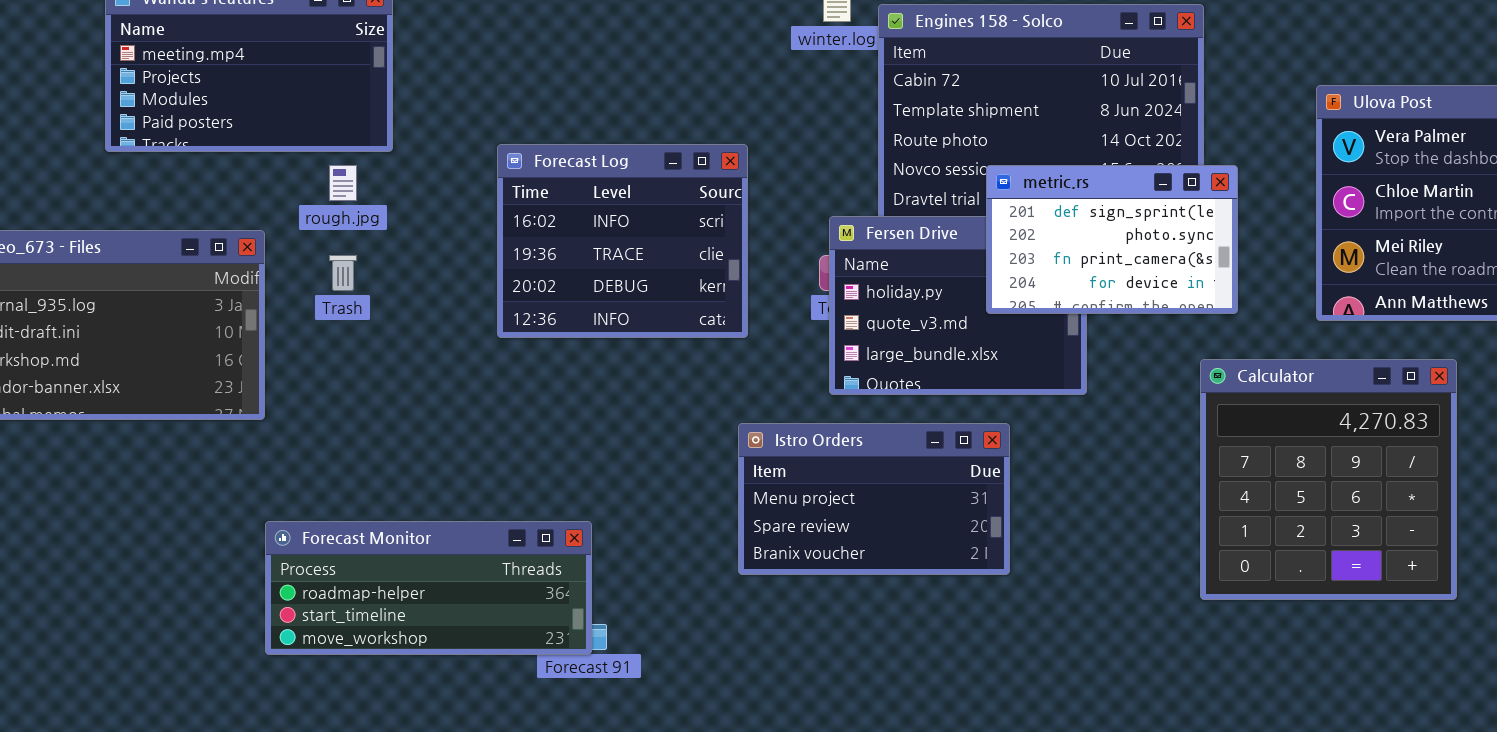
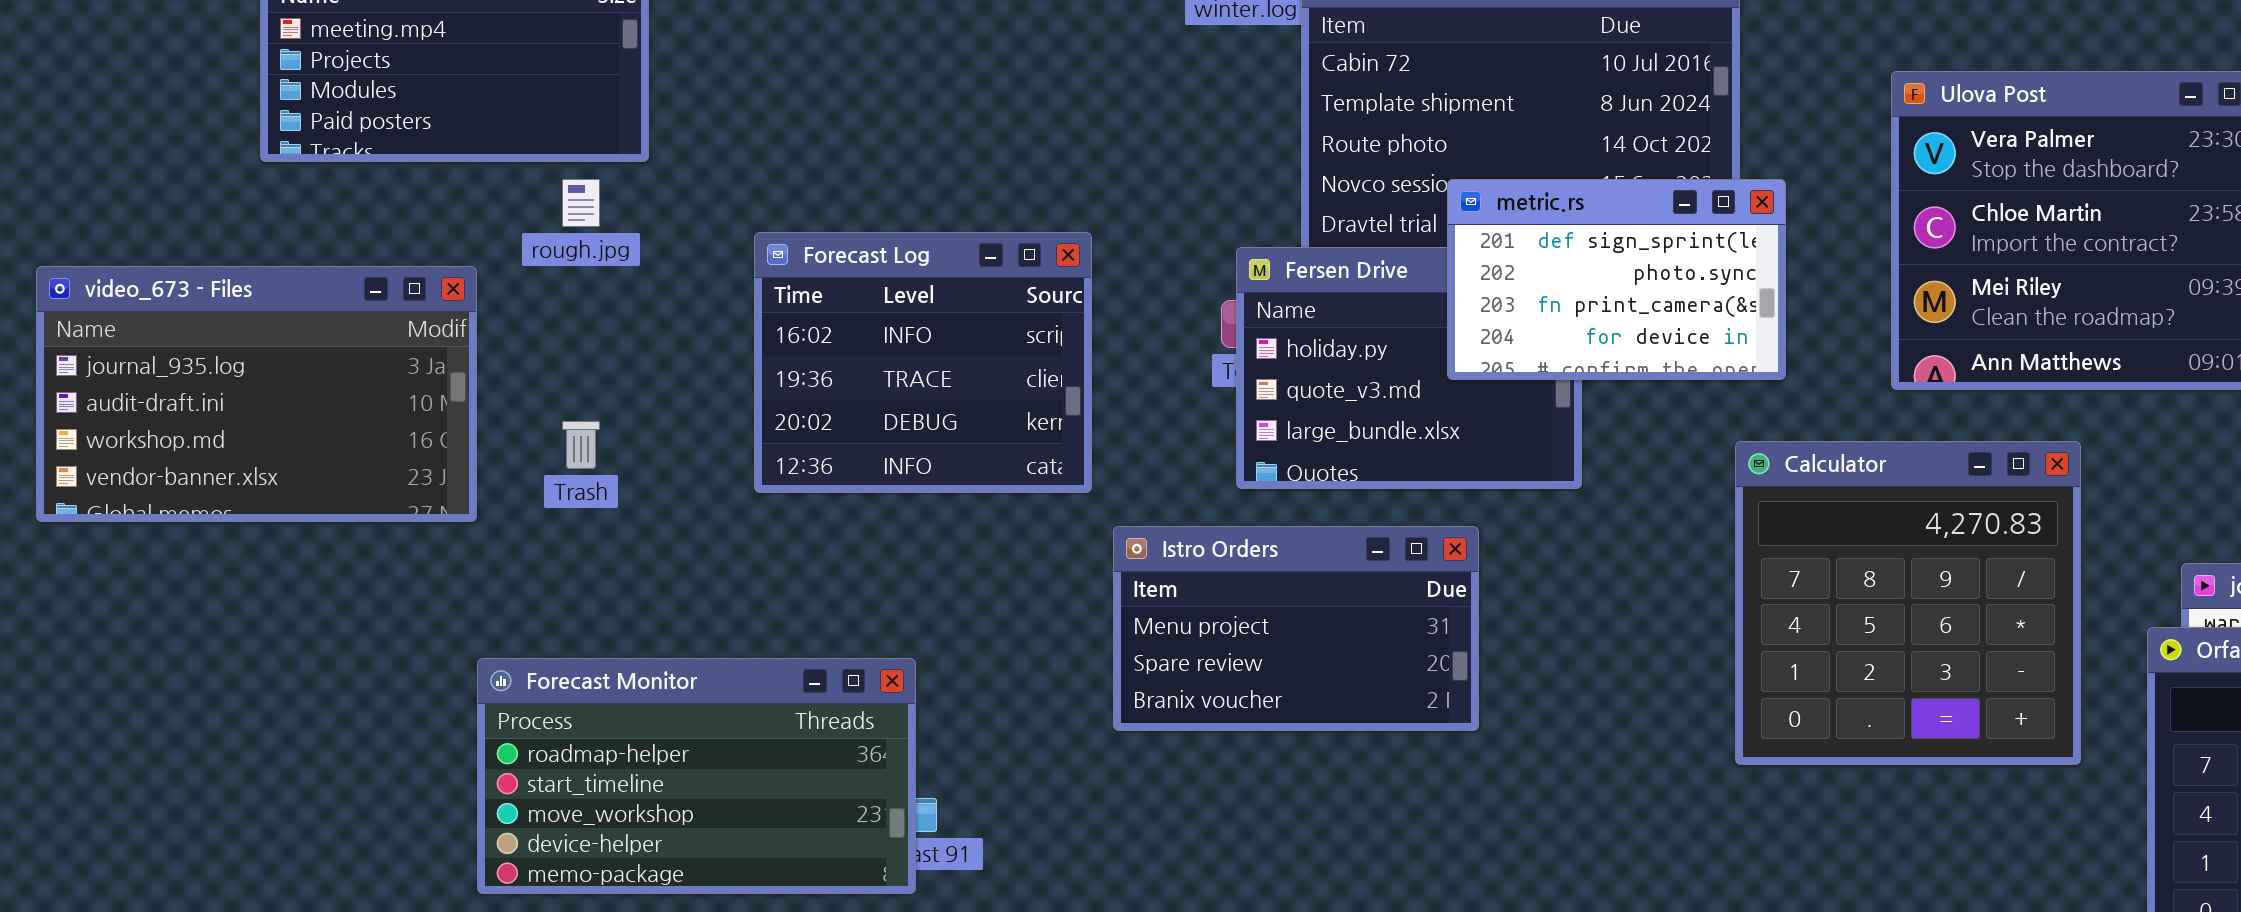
Forecast Log: [497,144,748,338] -> [754,232,1092,493], moved
Trash: [329,255,357,291] -> [562,421,600,469], moved
Forecast Monitor: [265,521,592,655] -> [477,658,916,894], resized

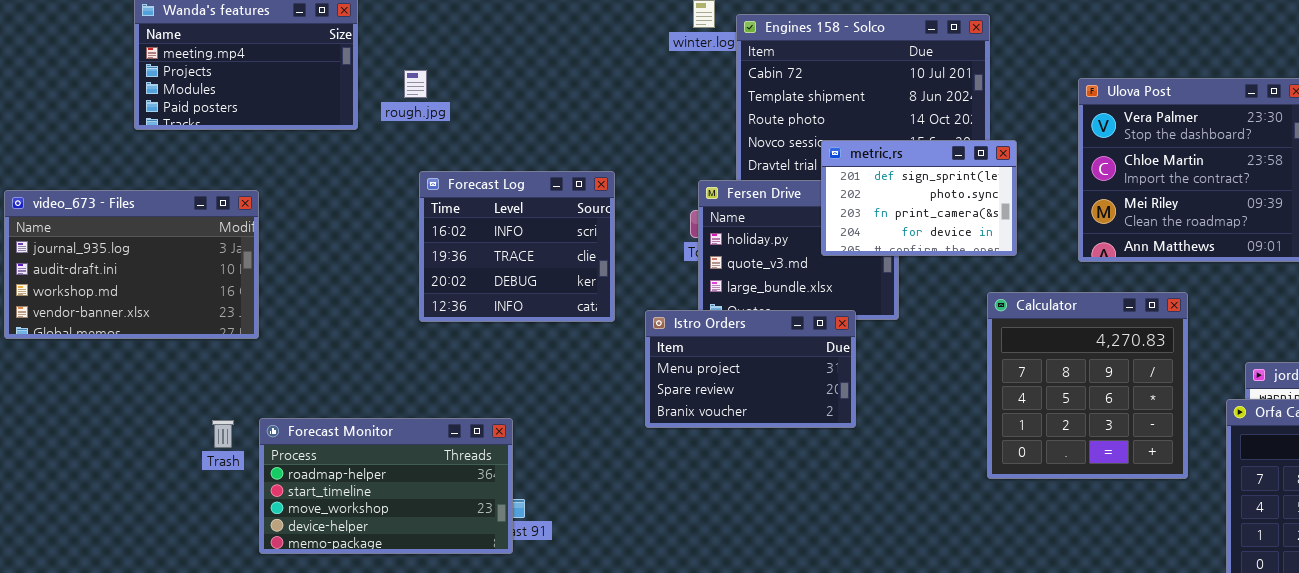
rough.jpg: [562,179,600,227] -> [404,70,427,98], moved
Trash: [562,421,600,469] -> [212,420,234,448], moved
Istro Orders: [1113,526,1479,731] -> [645,310,856,428], moved

